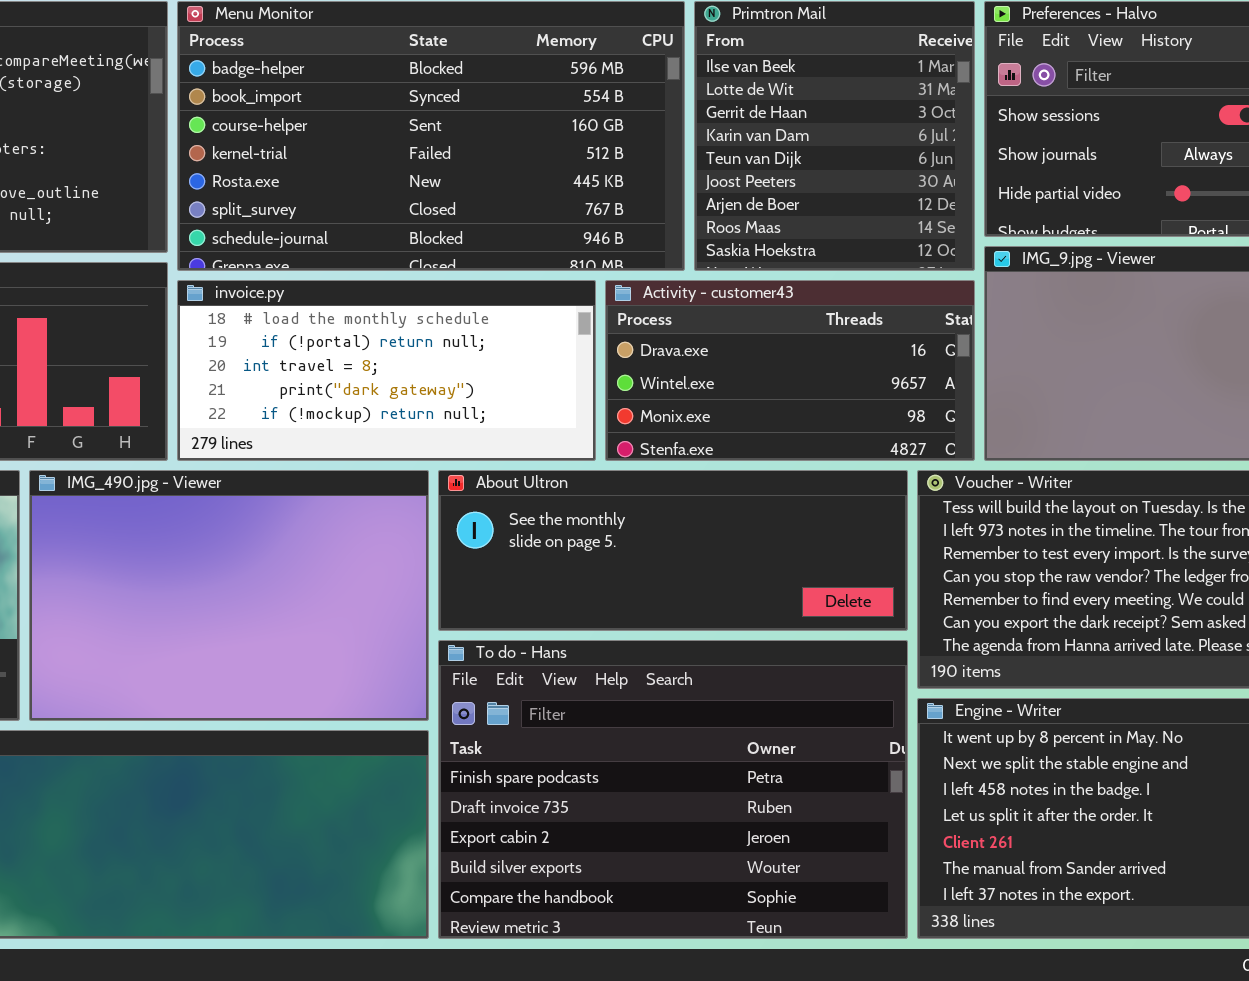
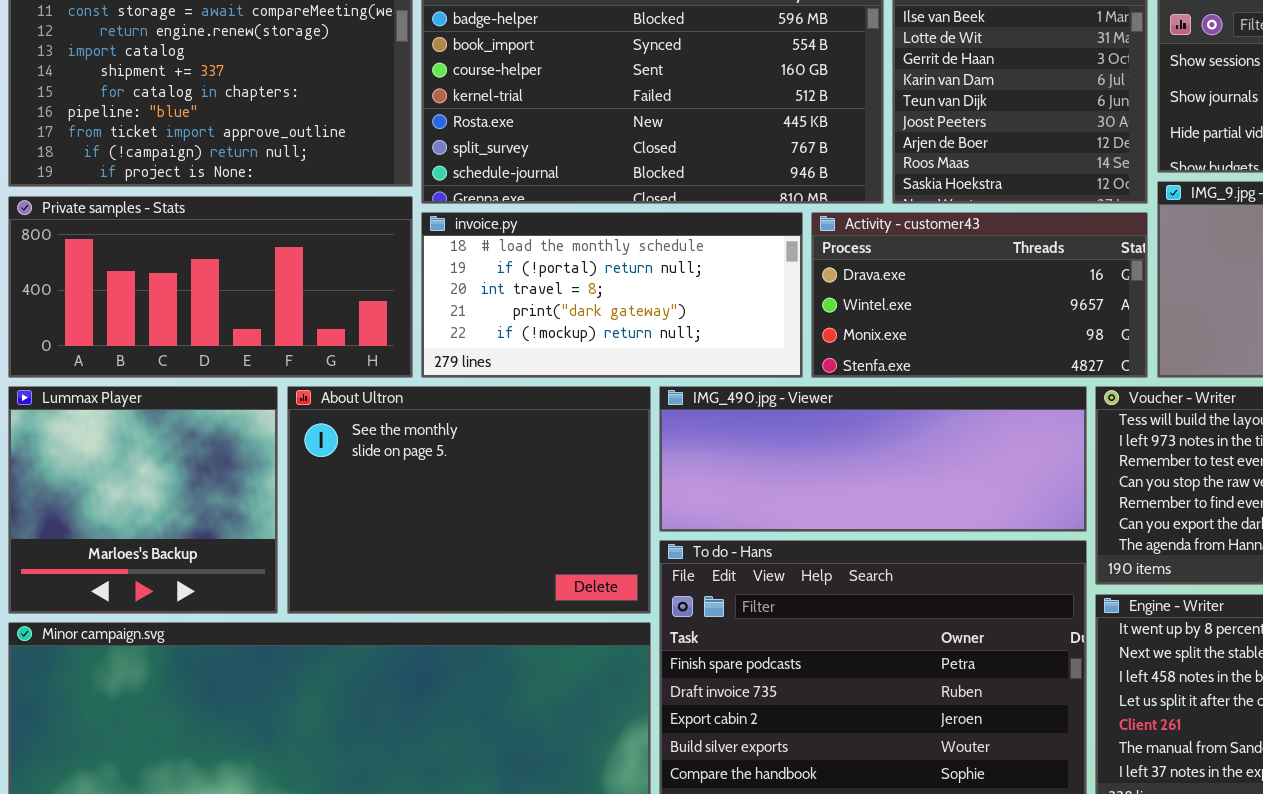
IMG_490.jpg - Viewer: [29,470,429,721] -> [659,386,1087,532], moved, resized
About Ultron: [438,470,908,631] -> [287,386,651,614], moved, resized

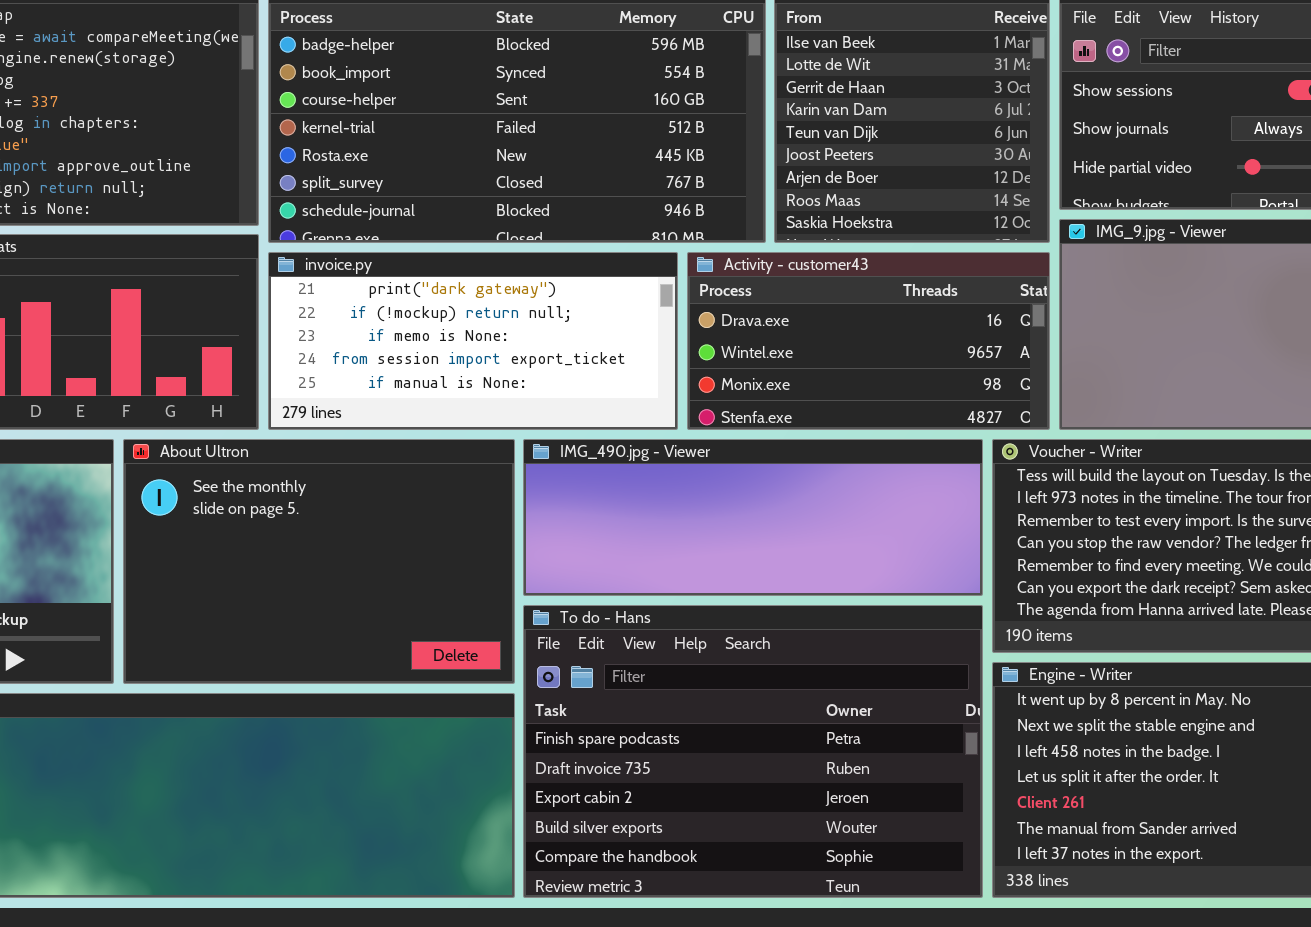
invoice.py: [421,212,803,378] -> [268,252,678,430], scrolled down 3 rows

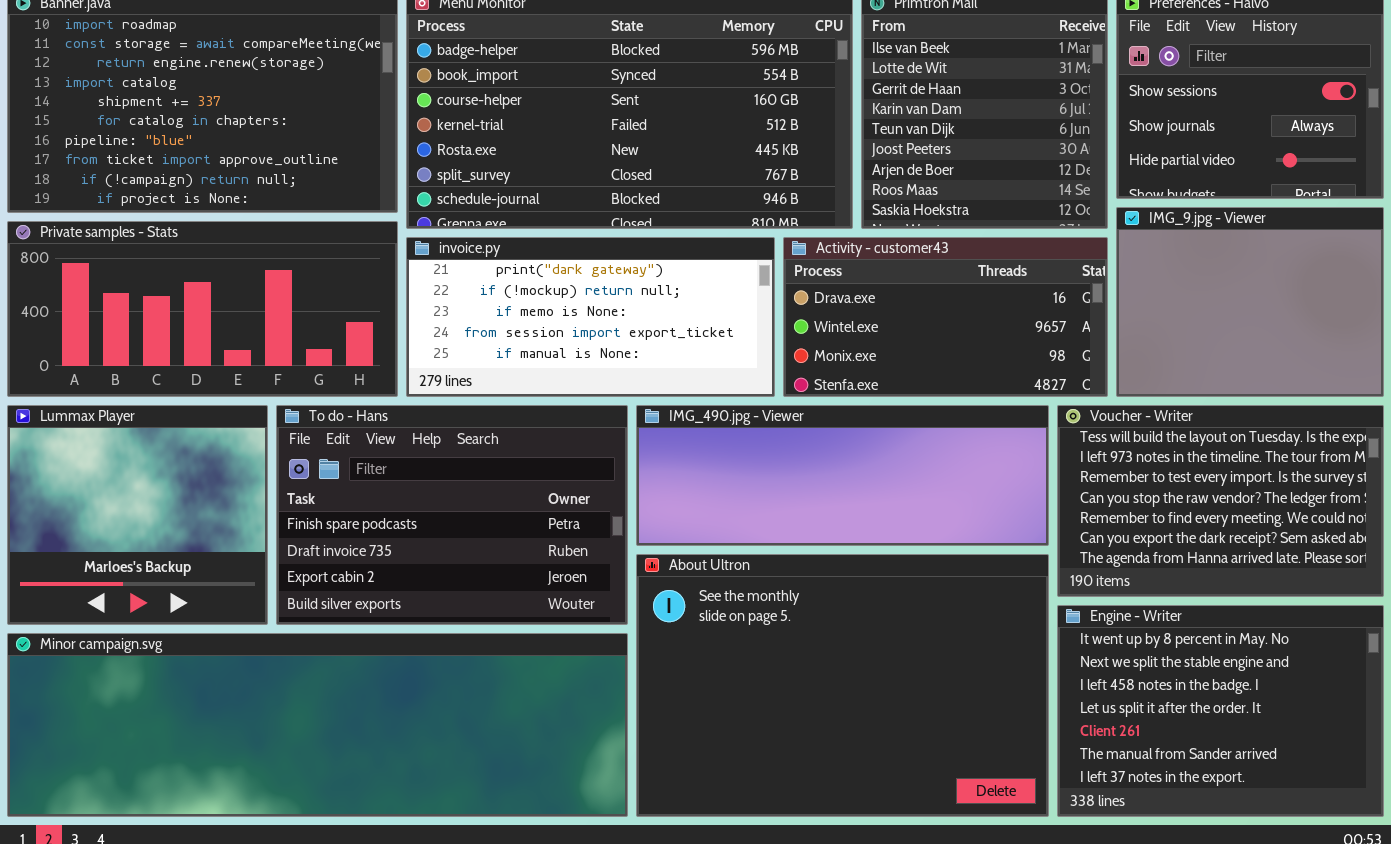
About Ultron: [123,439,515,684] -> [636,554,1049,817], moved, resized
To do - Hans: [523,605,983,898] -> [276,405,628,625], moved, resized

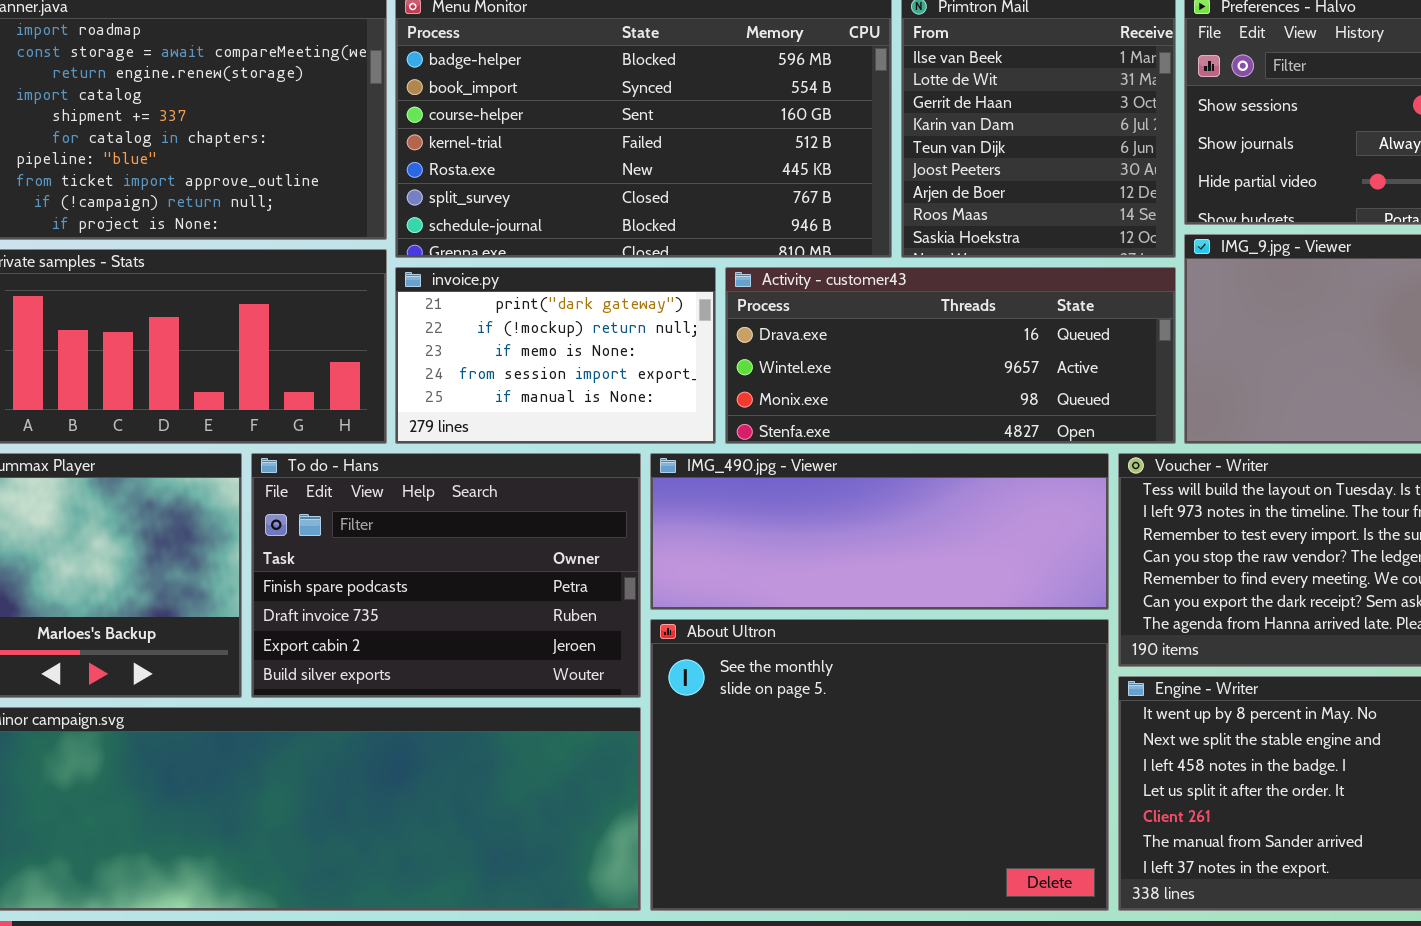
invoice.py: [406,237,775,397] -> [395,267,716,444], resized
Activity - customer43: [783,237,1108,397] -> [725,267,1176,444], resized

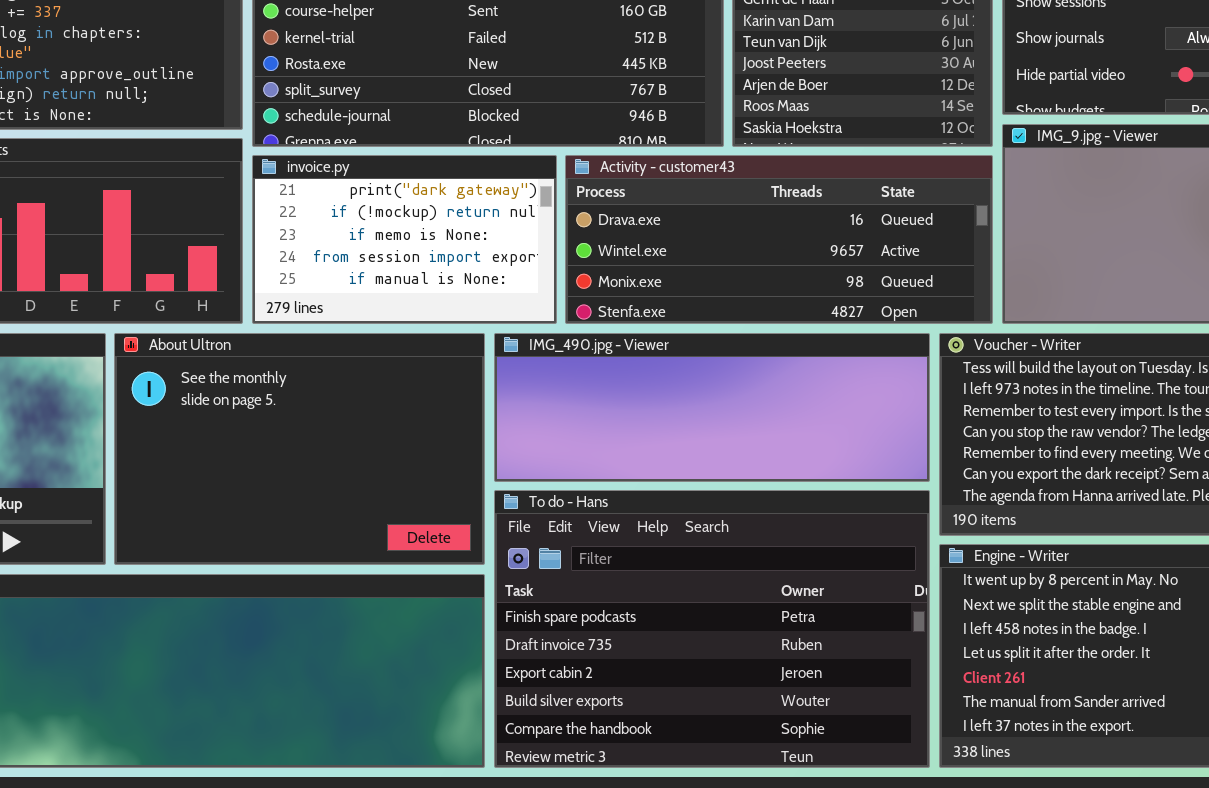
To do - Hans: [251,453,641,698] -> [494,490,930,768], moved, resized
About Ultron: [650,619,1109,911] -> [114,333,485,565], moved, resized

